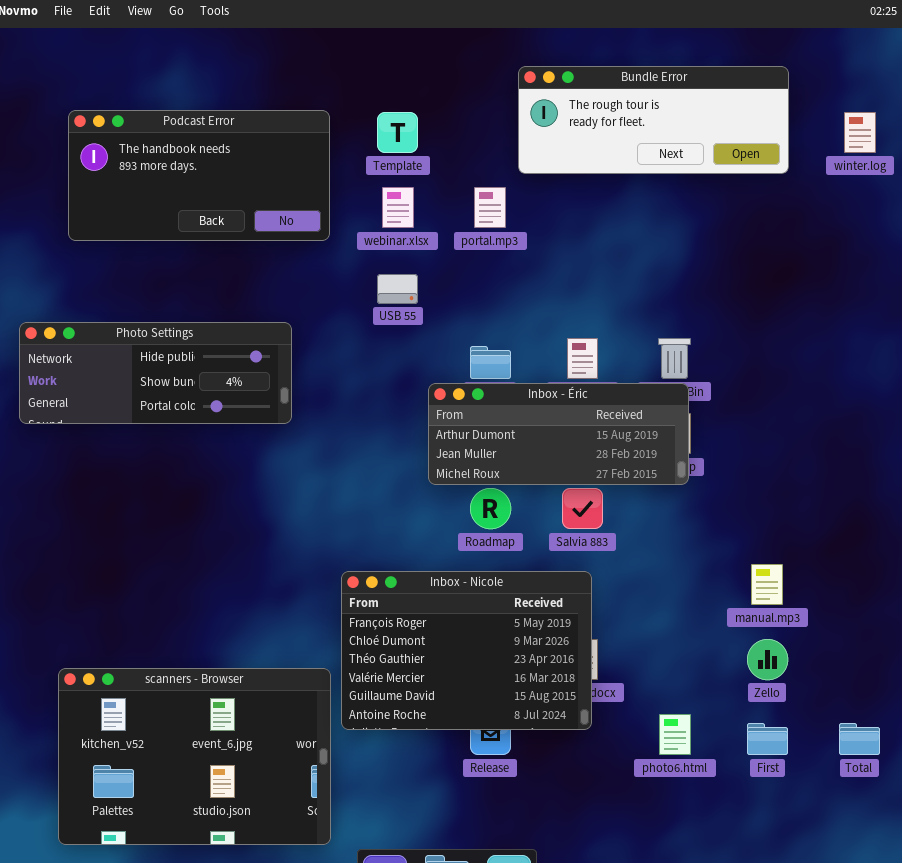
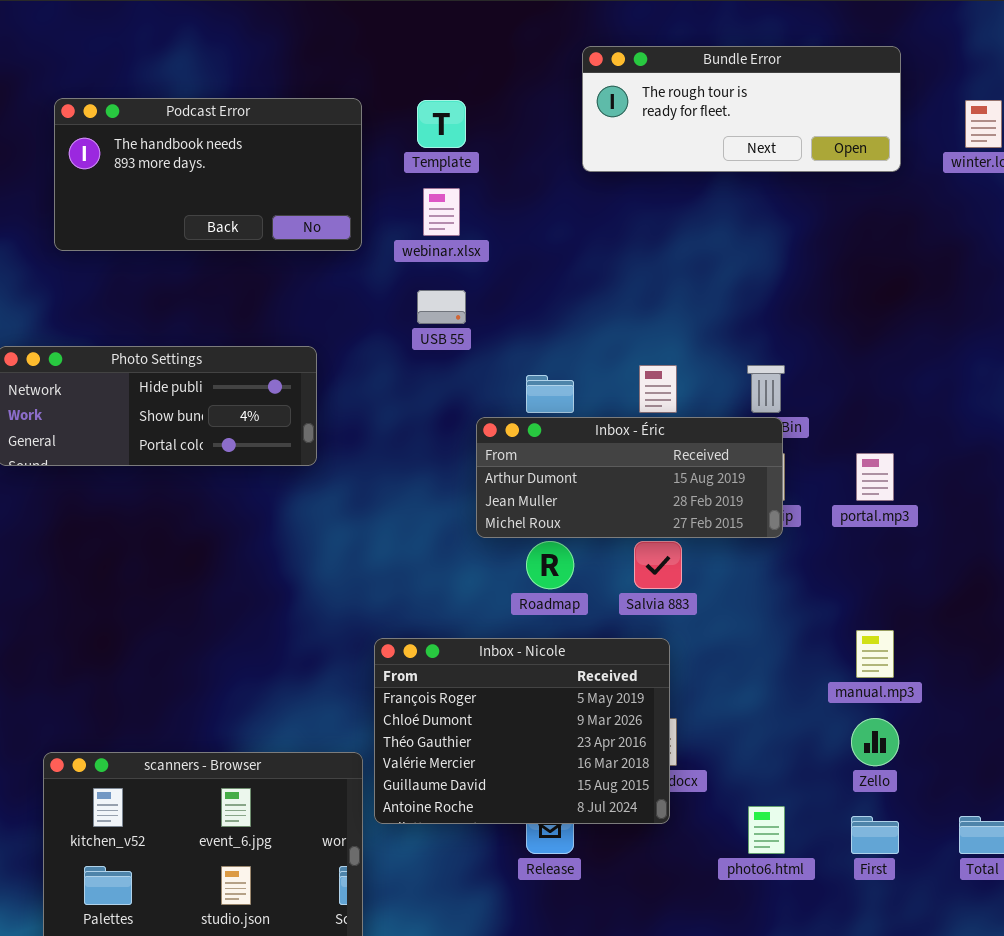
portal.mp3: [474,187,506,228] -> [856,453,894,501], moved

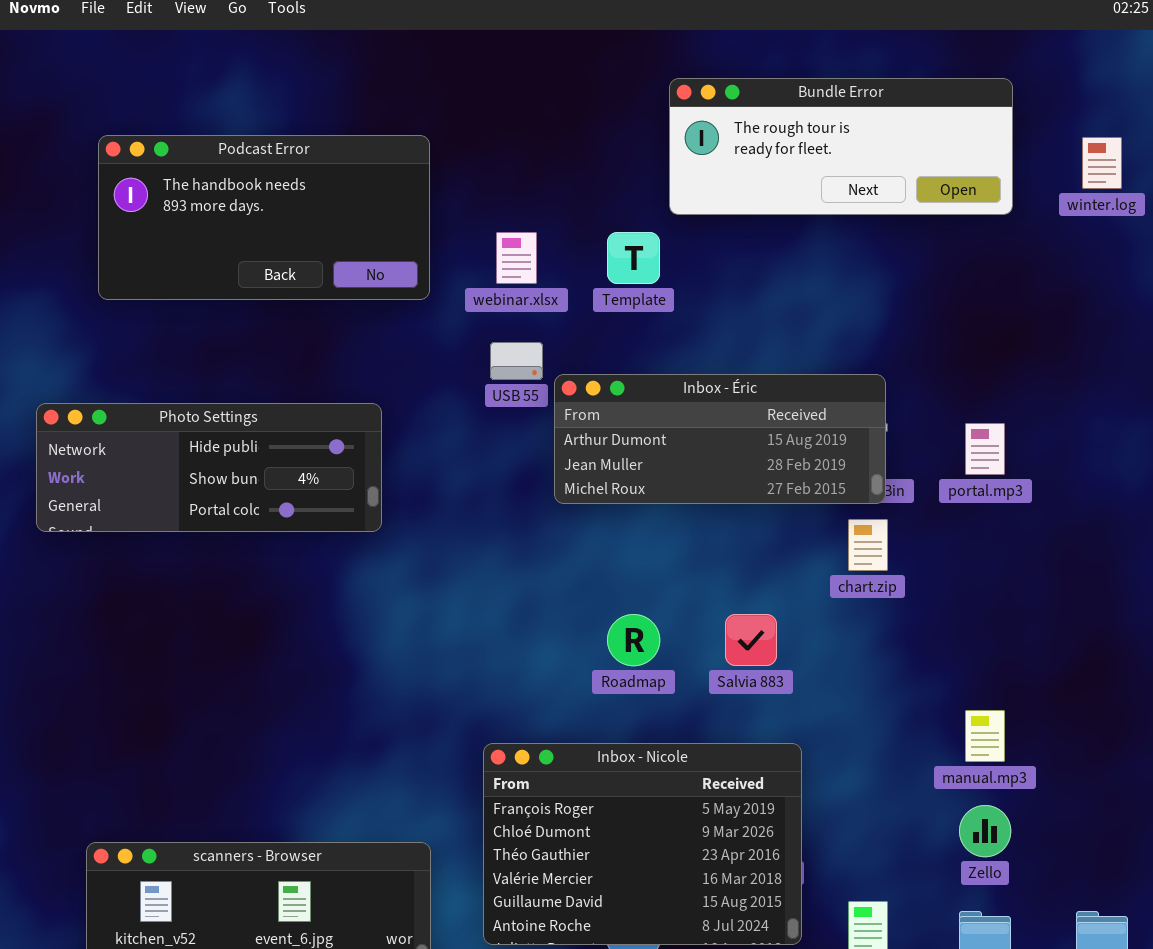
Template: [417,100,466,148] -> [607,232,660,284], moved
Inbox - Éric: [476,417,783,538] -> [554,374,886,504], moved
portal.mp3: [856,453,894,501] -> [965,423,1005,475], moved
Inbox - Nicole: [374,638,670,824] -> [483,743,802,945], moved

